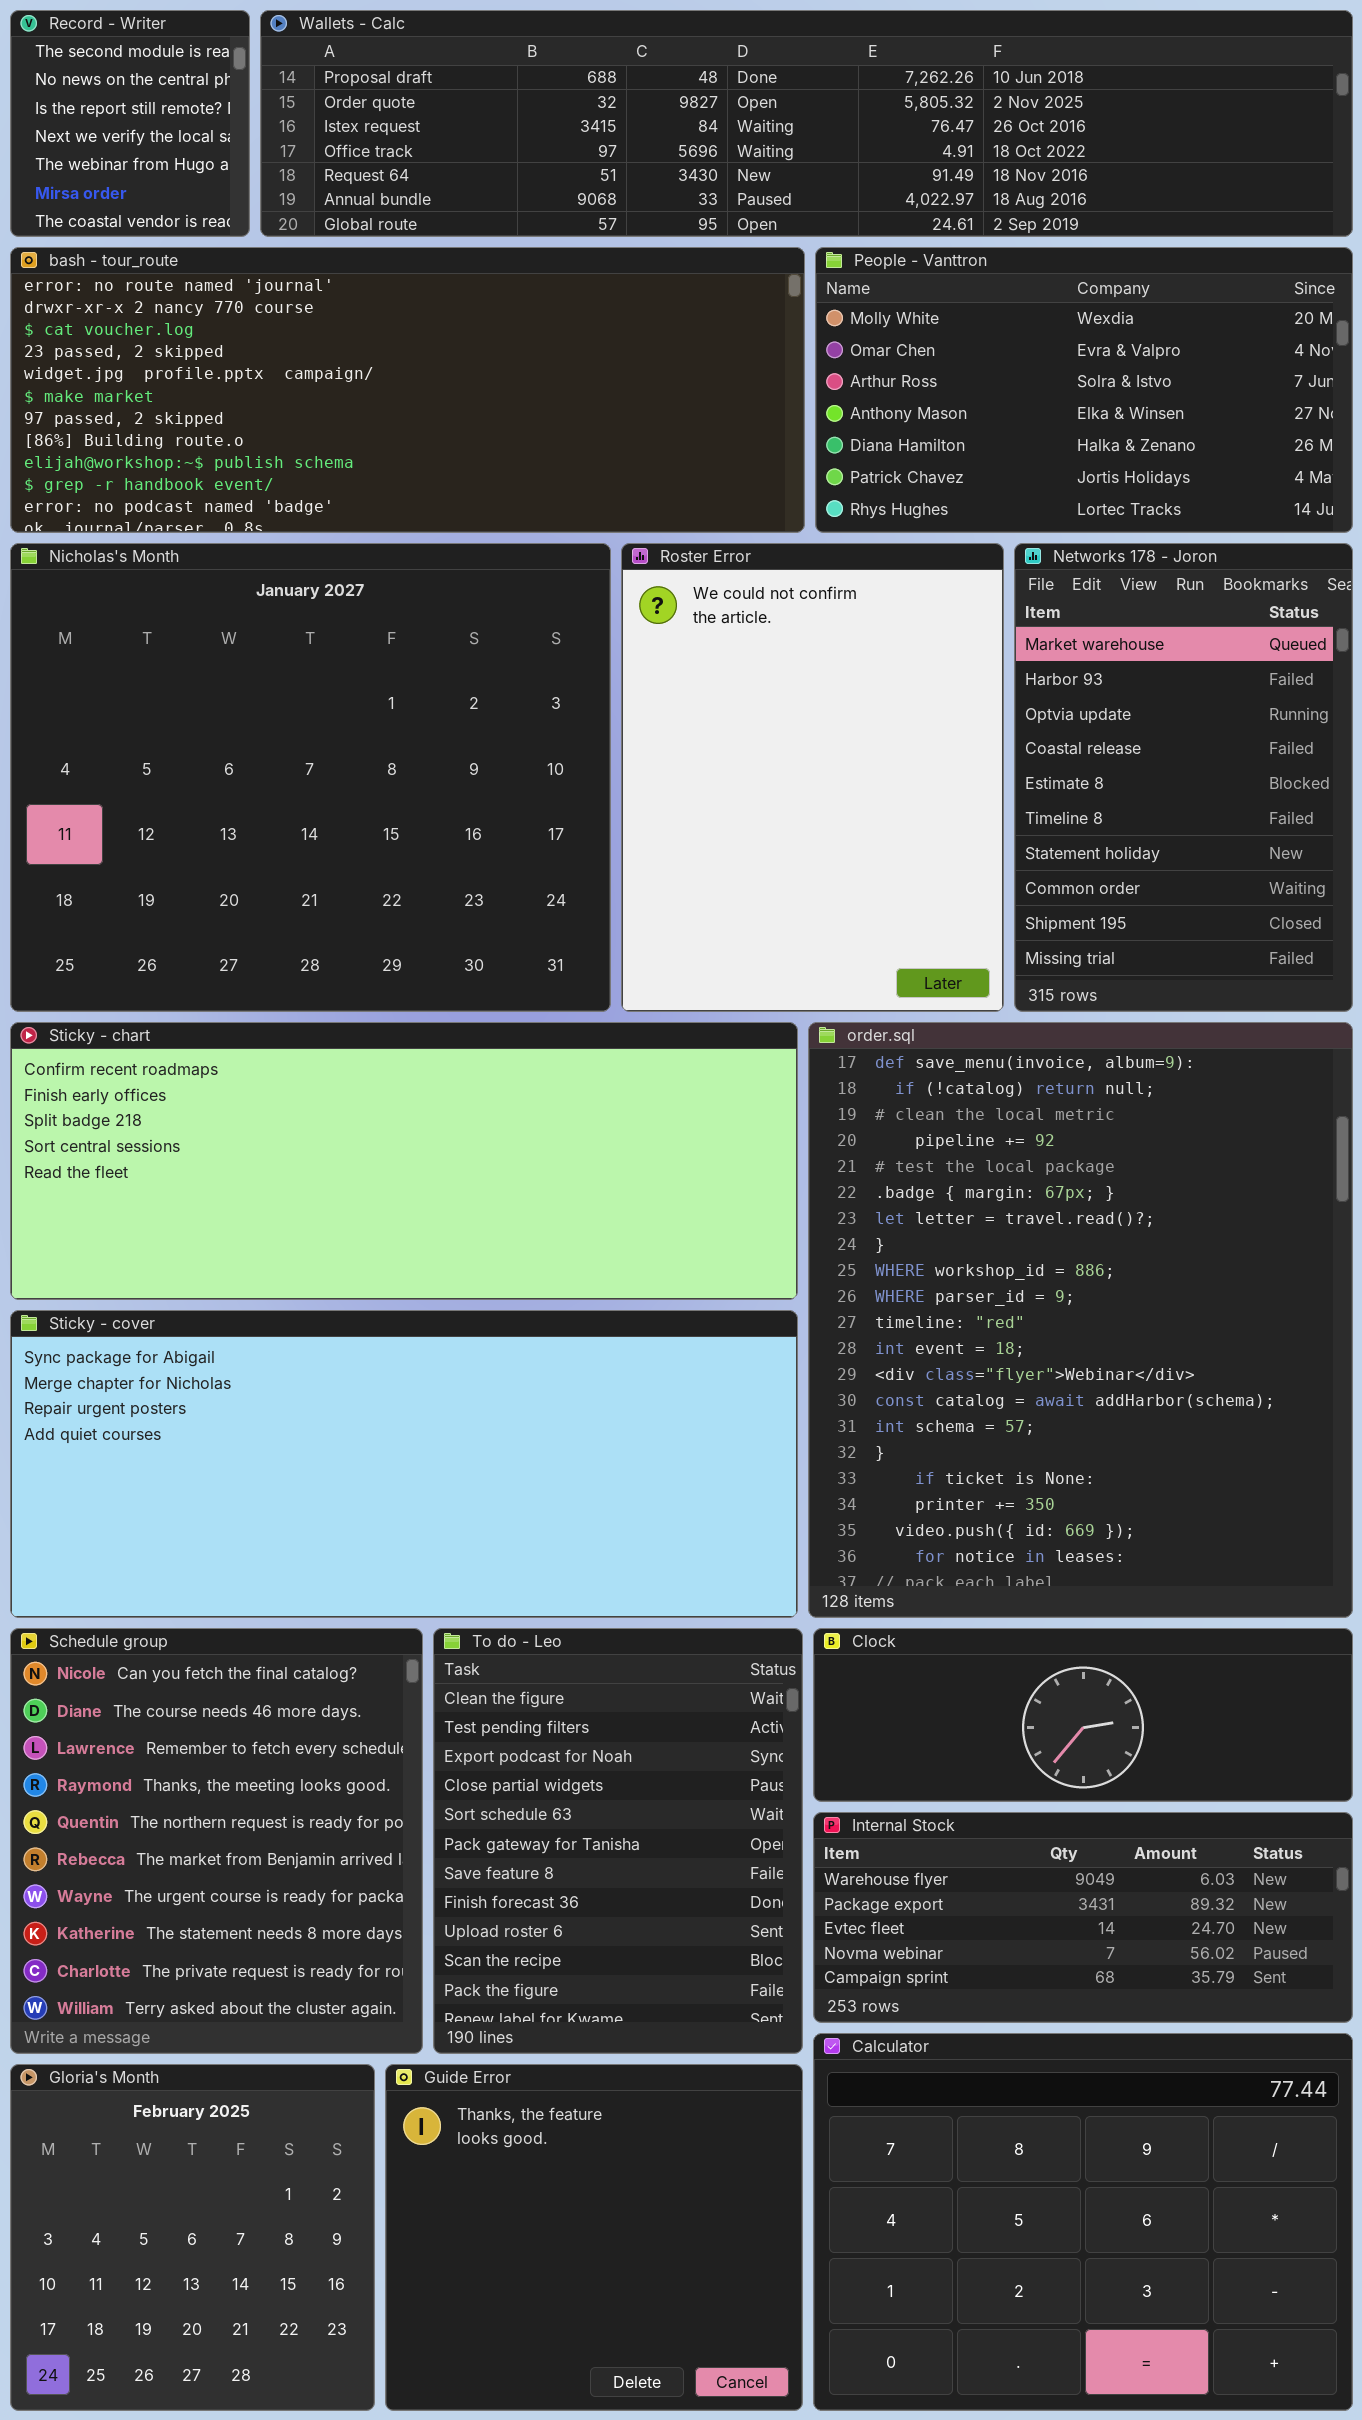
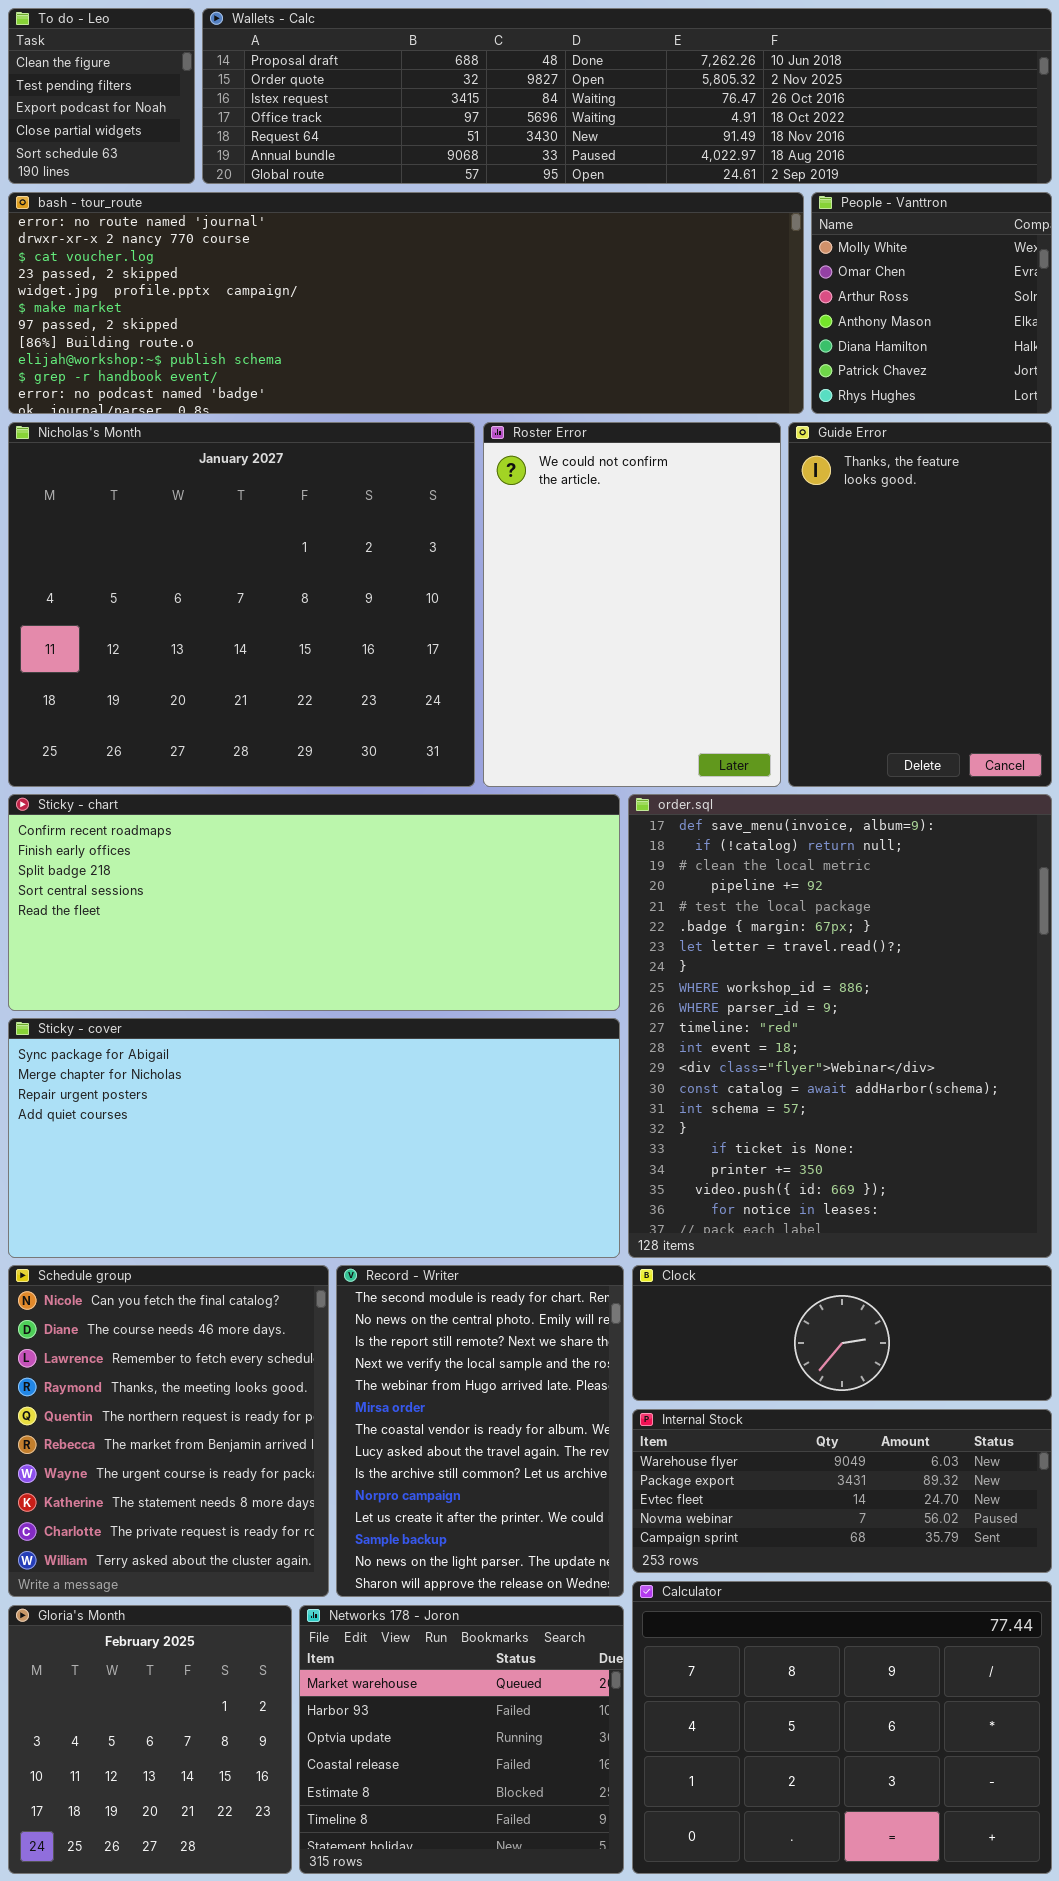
Record - Writer: [10,10,250,237] -> [336,1265,624,1597], moved, resized
bash - tour_route: [10,247,805,533] -> [8,192,804,414], resized
People - Vanttron: [815,247,1353,533] -> [811,192,1052,414], resized
Networks 178 - Joron: [1014,543,1353,1012] -> [299,1605,624,1874], moved, resized
To do - Leo: [433,1628,803,2054] -> [8,8,195,184], moved, resized
Guide Error: [385,2064,803,2411] -> [788,422,1052,787], moved, resized

